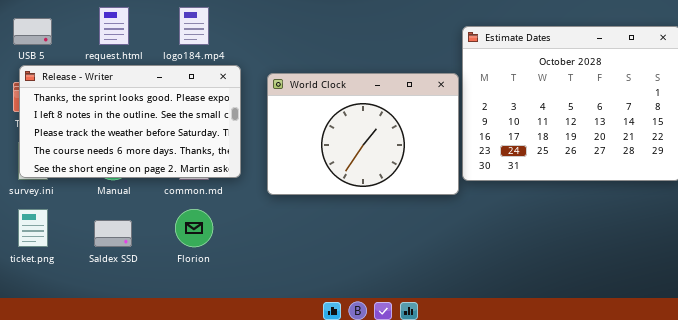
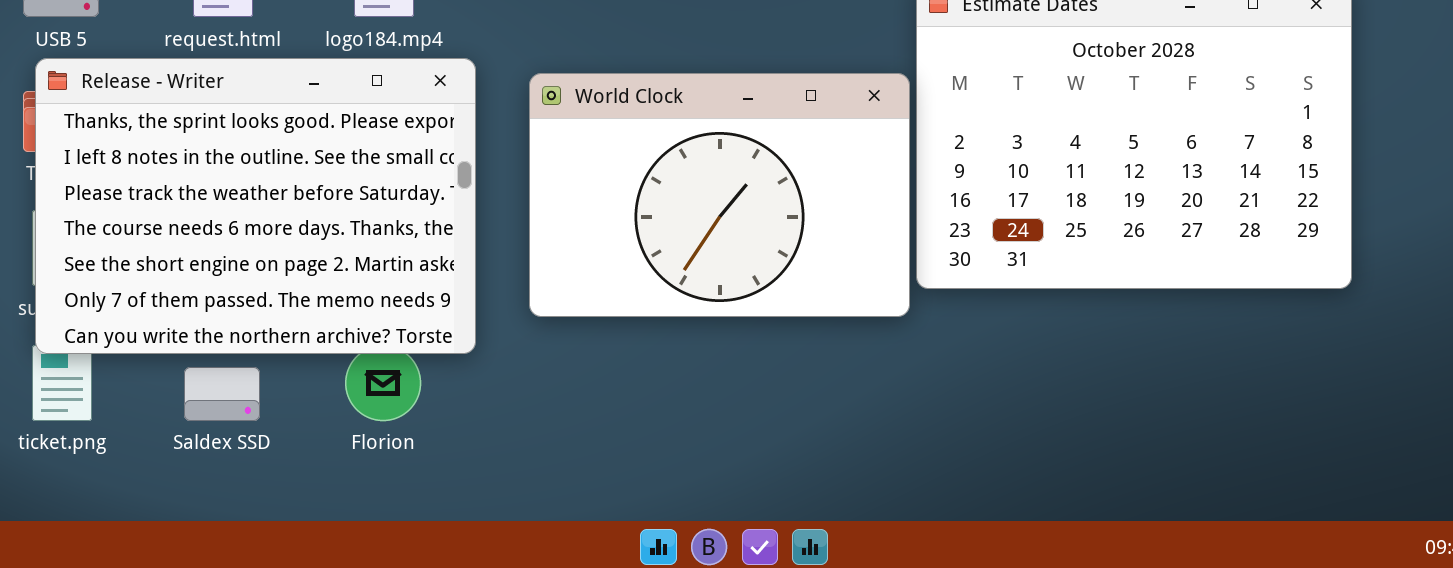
Release - Writer: [19,65,241,178] -> [35,58,476,354], resized

